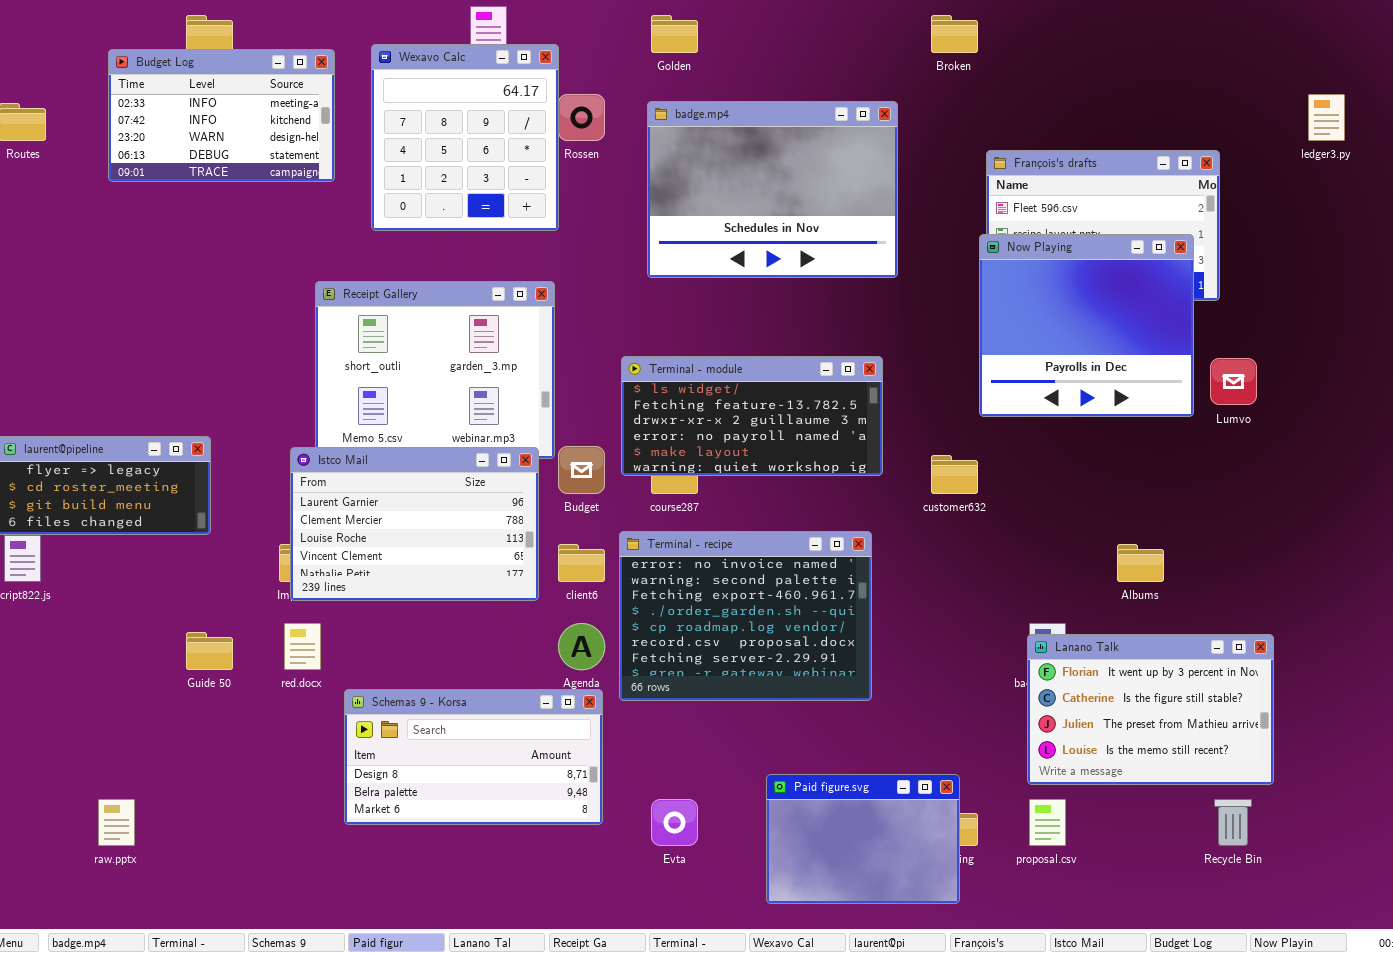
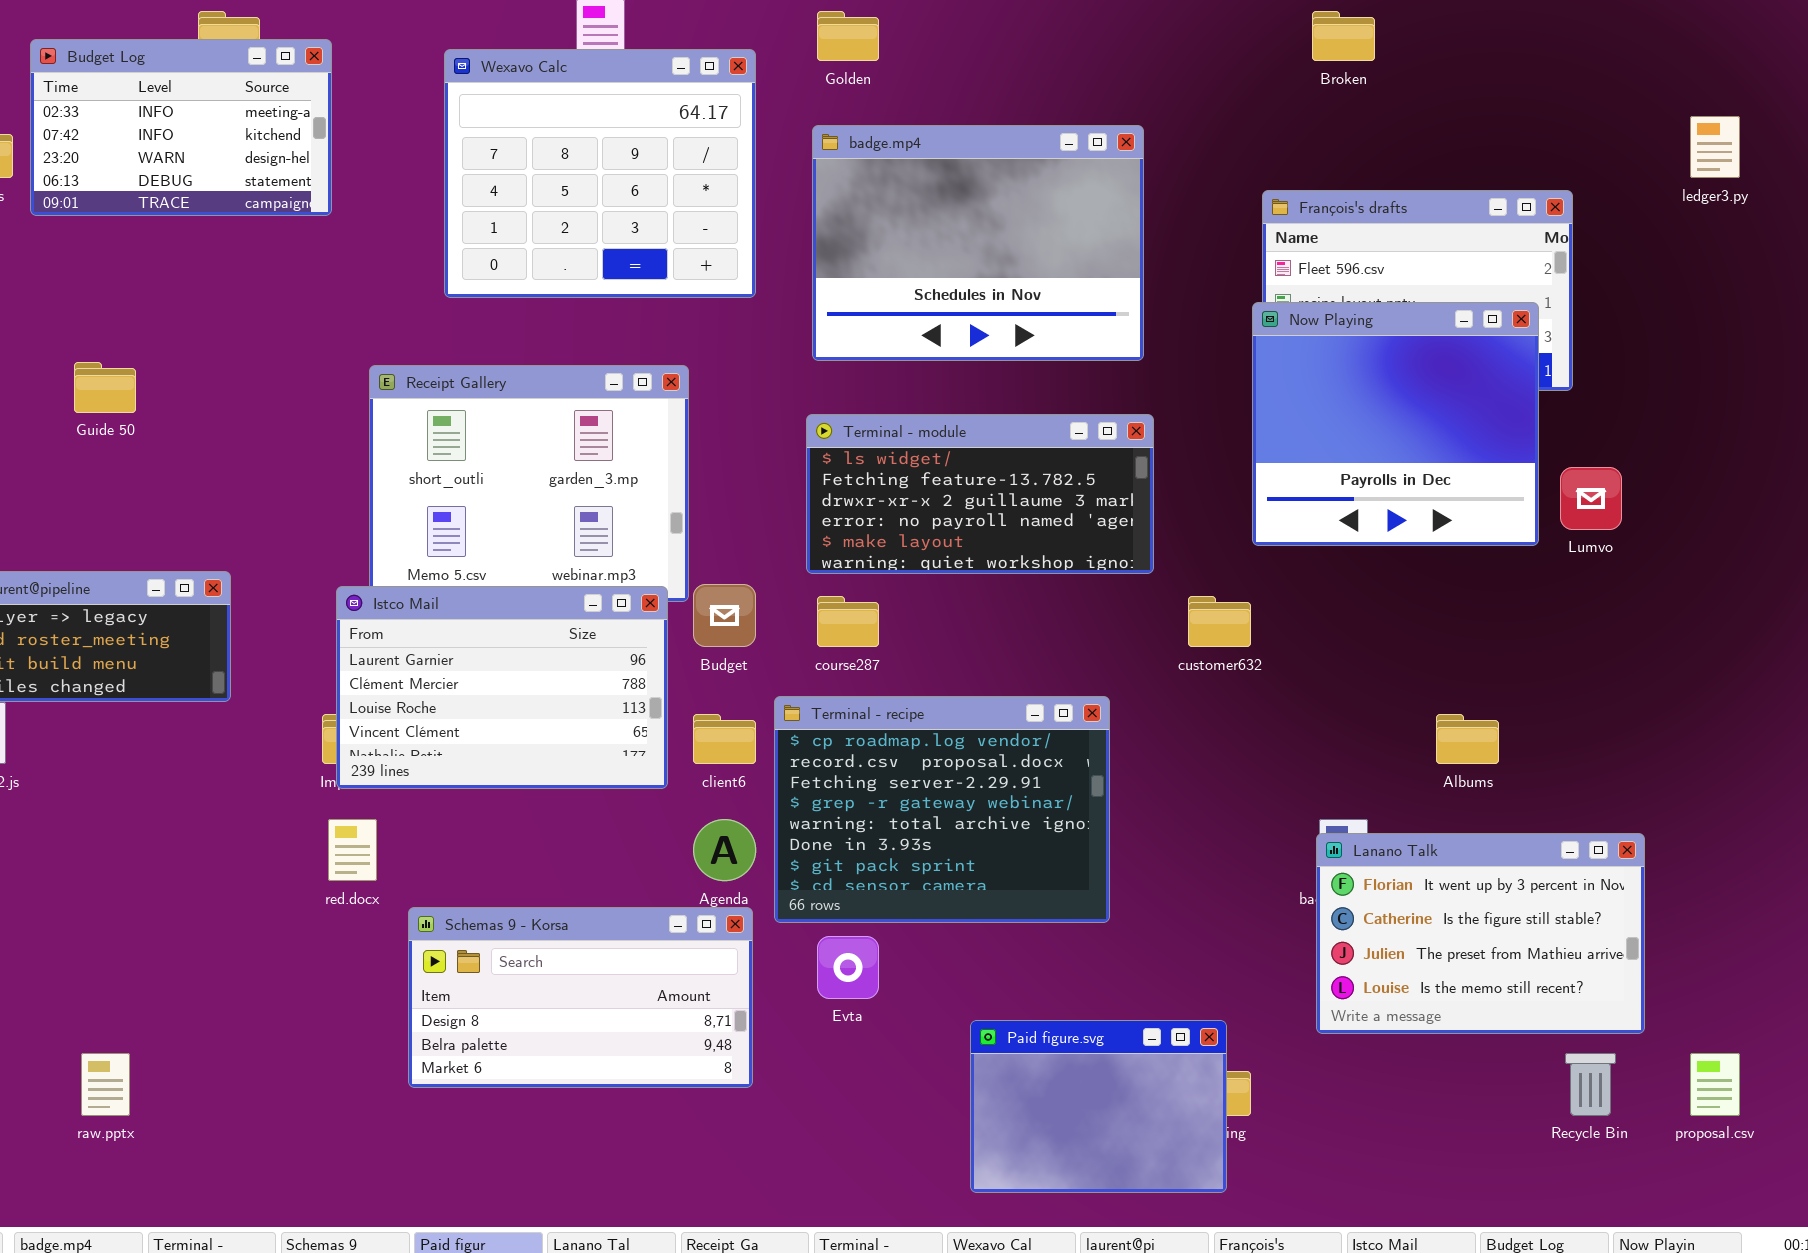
Broken: [931,15,978,53] -> [1312,11,1375,61], moved
Wexavo Calc: [371,44,559,231] -> [444,49,756,298], resized
Budget Log: [108,49,335,182] -> [30,39,332,216], moved
Terminal - module: [621,356,883,476] -> [806,414,1154,574], moved
Terminal - recipe: [619,531,872,701] -> [774,696,1110,923], scrolled down 4 rows
Guide 50: [186,632,233,670] -> [74,362,136,413], moved
Evta: [651,799,698,846] -> [817,936,879,999], moved
proposal.csv: [1029,799,1066,846] -> [1690,1053,1740,1116], moved

